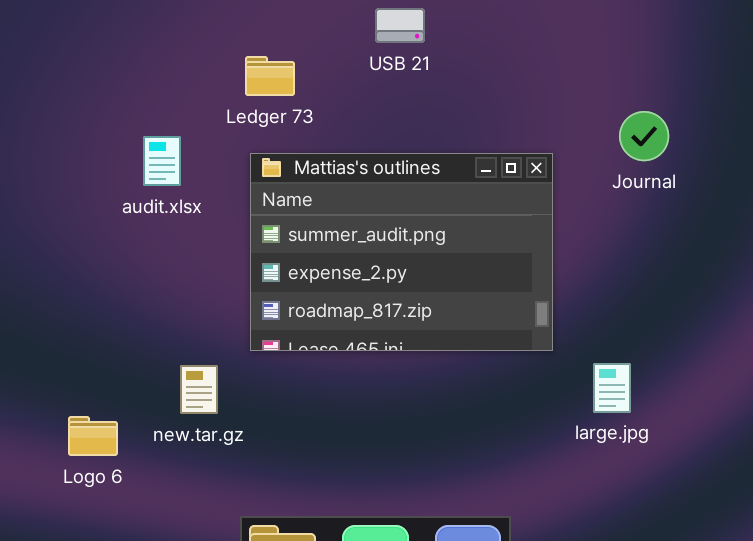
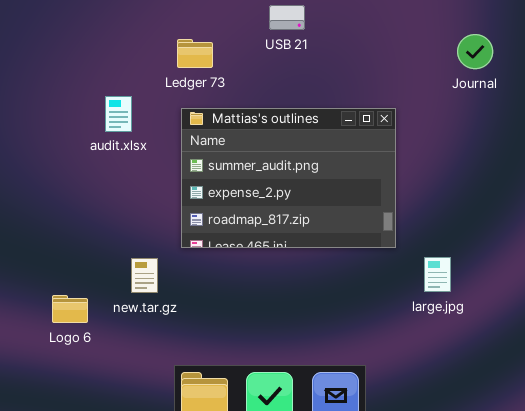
Journal: [619,111,669,161] -> [457,34,493,69], moved

